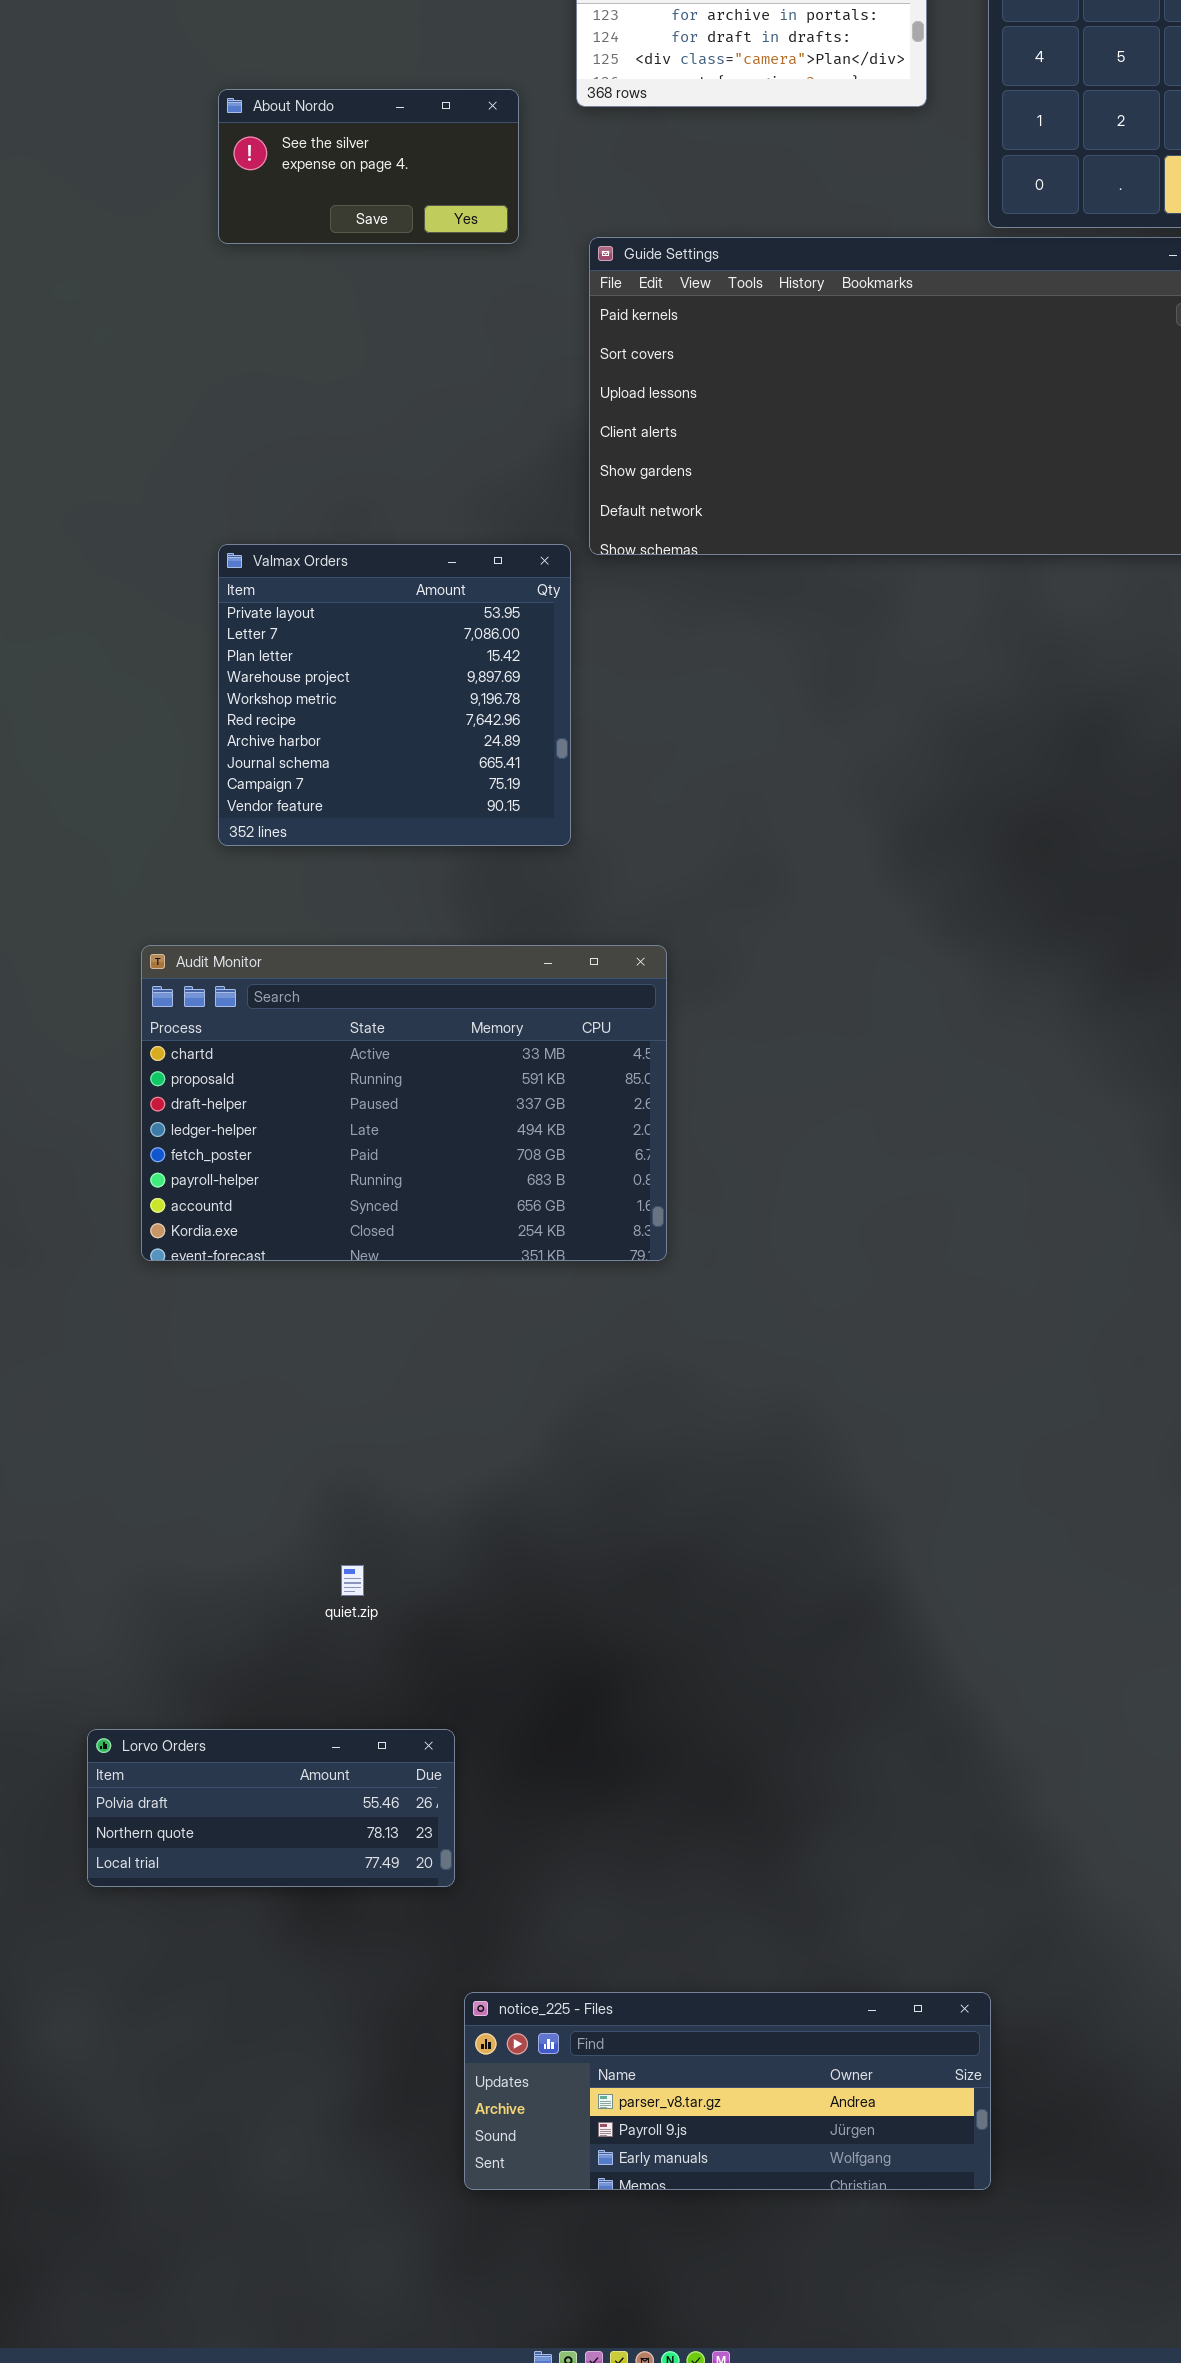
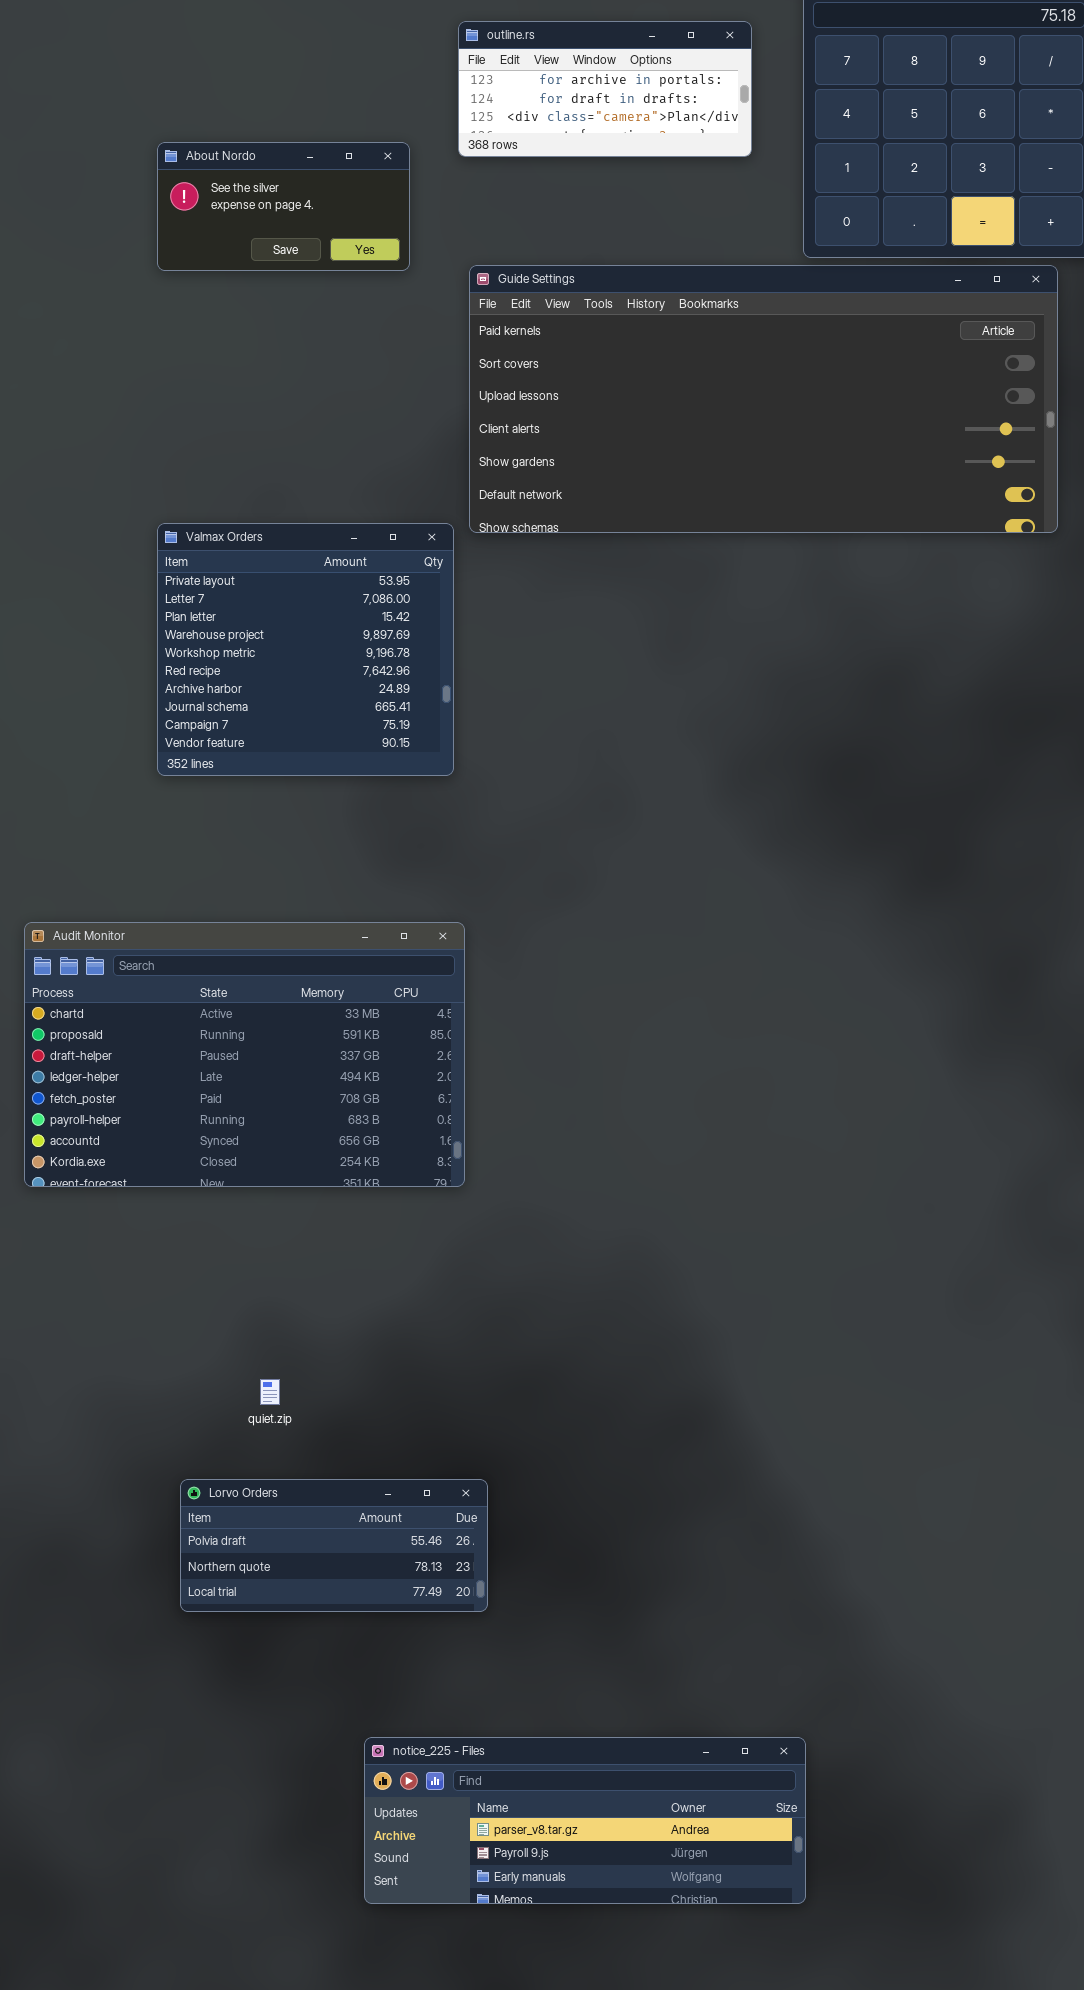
Audit Monitor: [141,945,667,1261] -> [24,922,465,1187], moved
Lorvo Orders: [87,1729,455,1887] -> [180,1479,488,1612], moved

